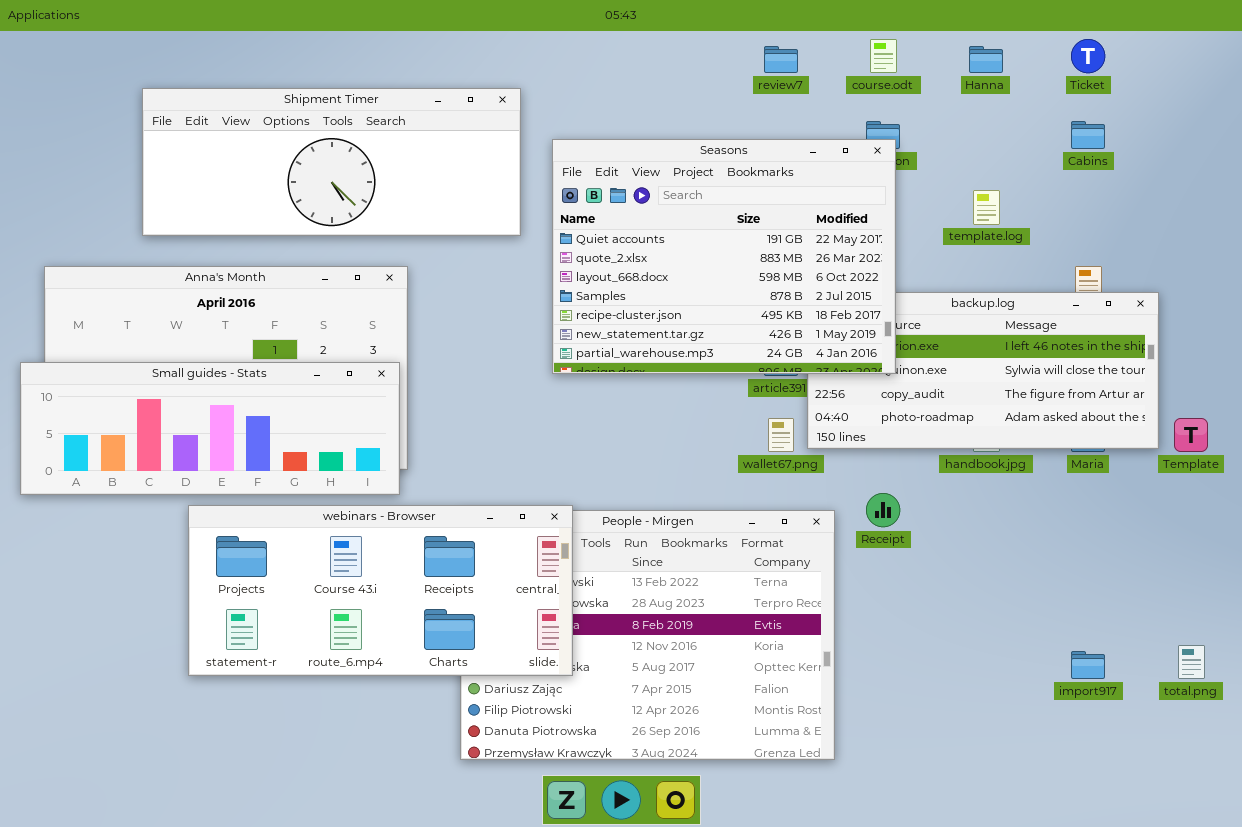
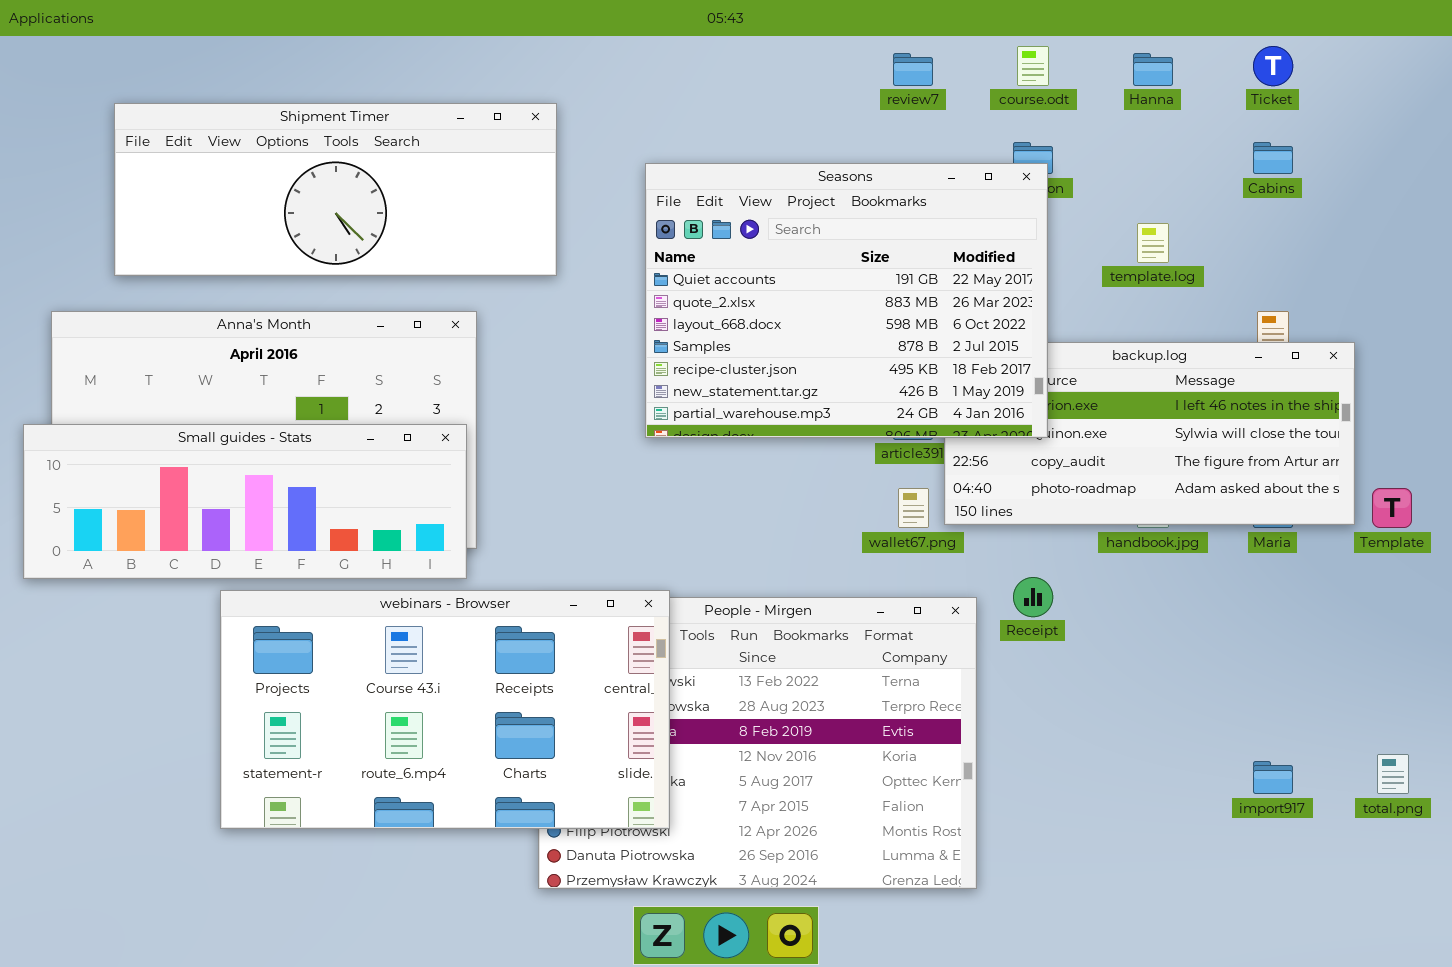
Shipment Timer: [142,88,521,236] -> [114,103,557,276], moved
webinars - Browser: [188,505,573,676] -> [220,590,670,829], resized

